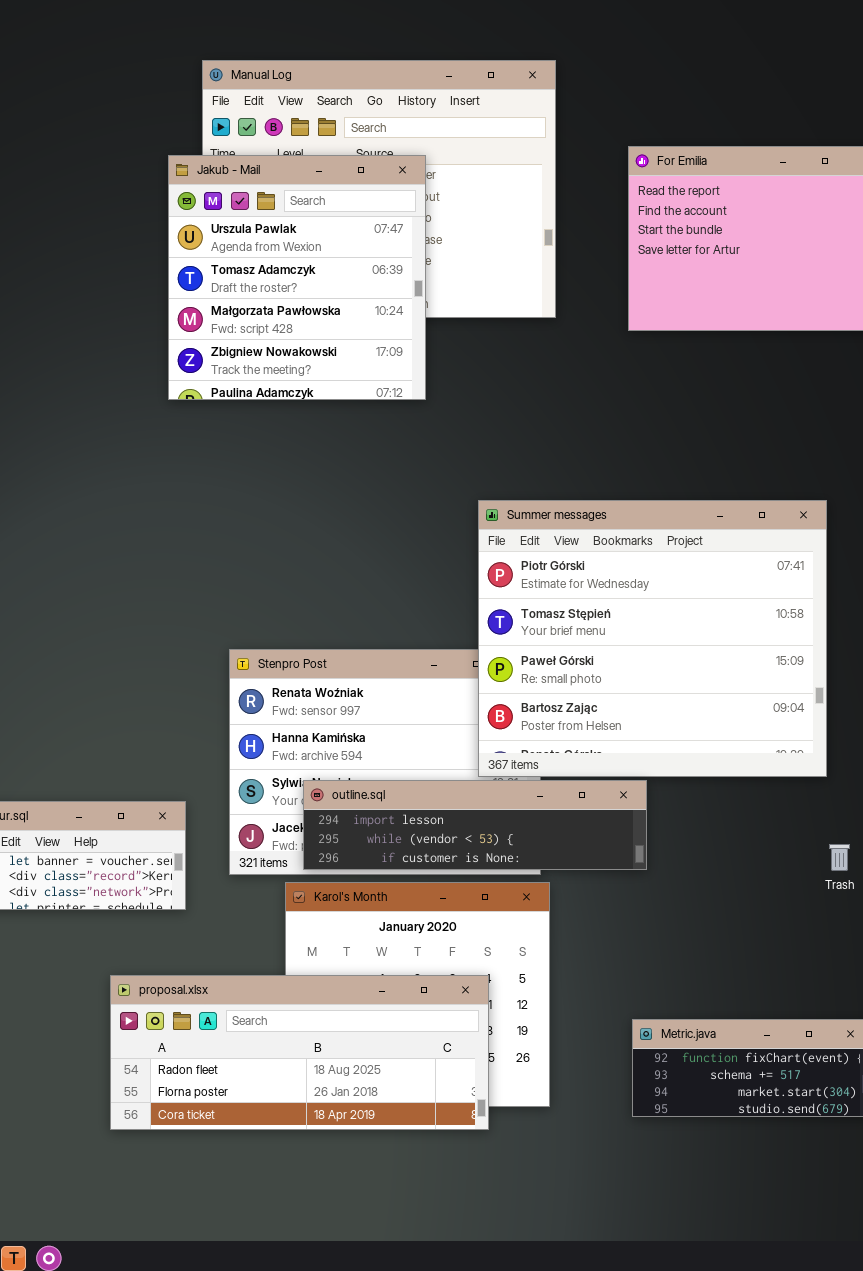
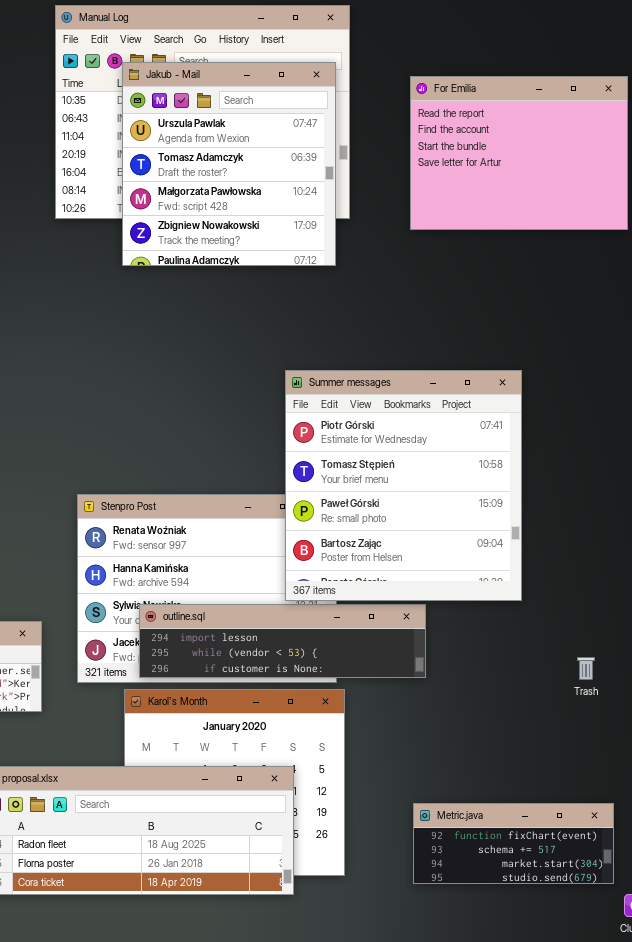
Jakub - Mail: [168,155,426,400] -> [122,62,336,266], moved
Summer messages: [478,500,827,777] -> [285,370,522,601], resized

